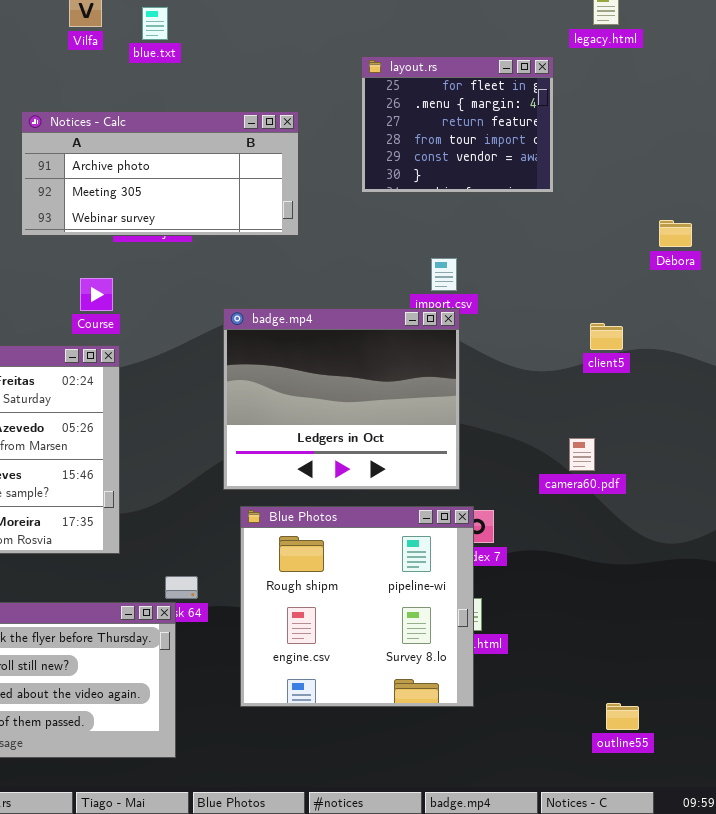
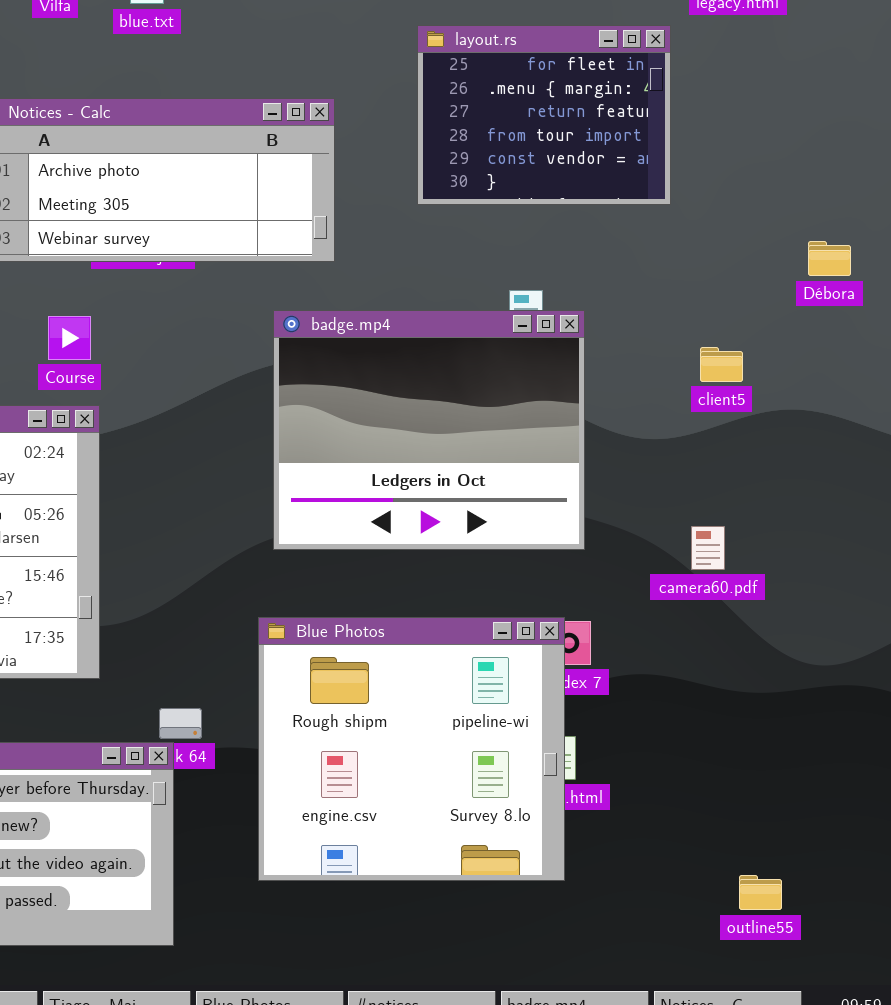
badge.mp4: [223,308,460,490] -> [273,310,585,550], moved
client5: [590,323,623,350] -> [700,347,743,382], moved

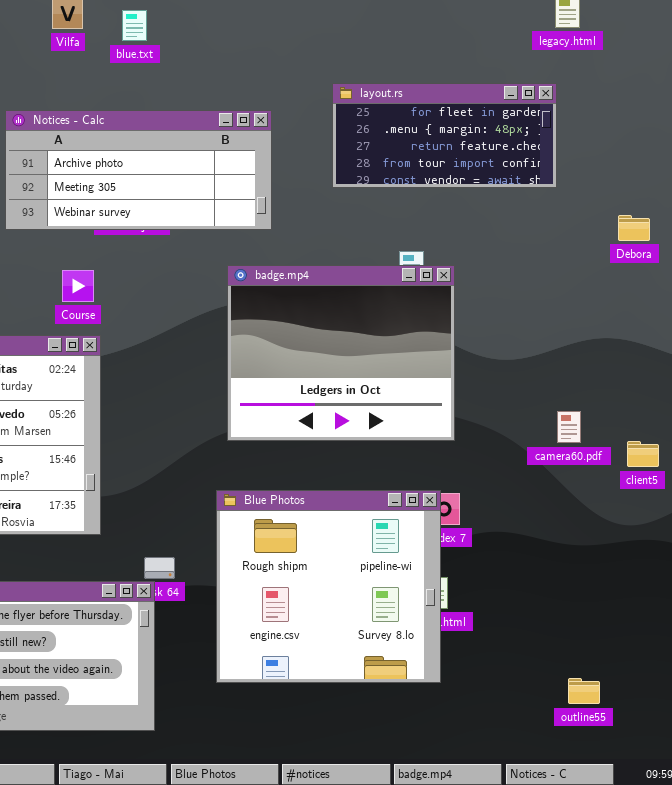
layout.rs: [417,25,671,205] -> [332,83,557,188], resized
client5: [700,347,743,382] -> [627,441,659,467], moved
camera60.pdf: [691,526,725,570] -> [557,411,581,443], moved

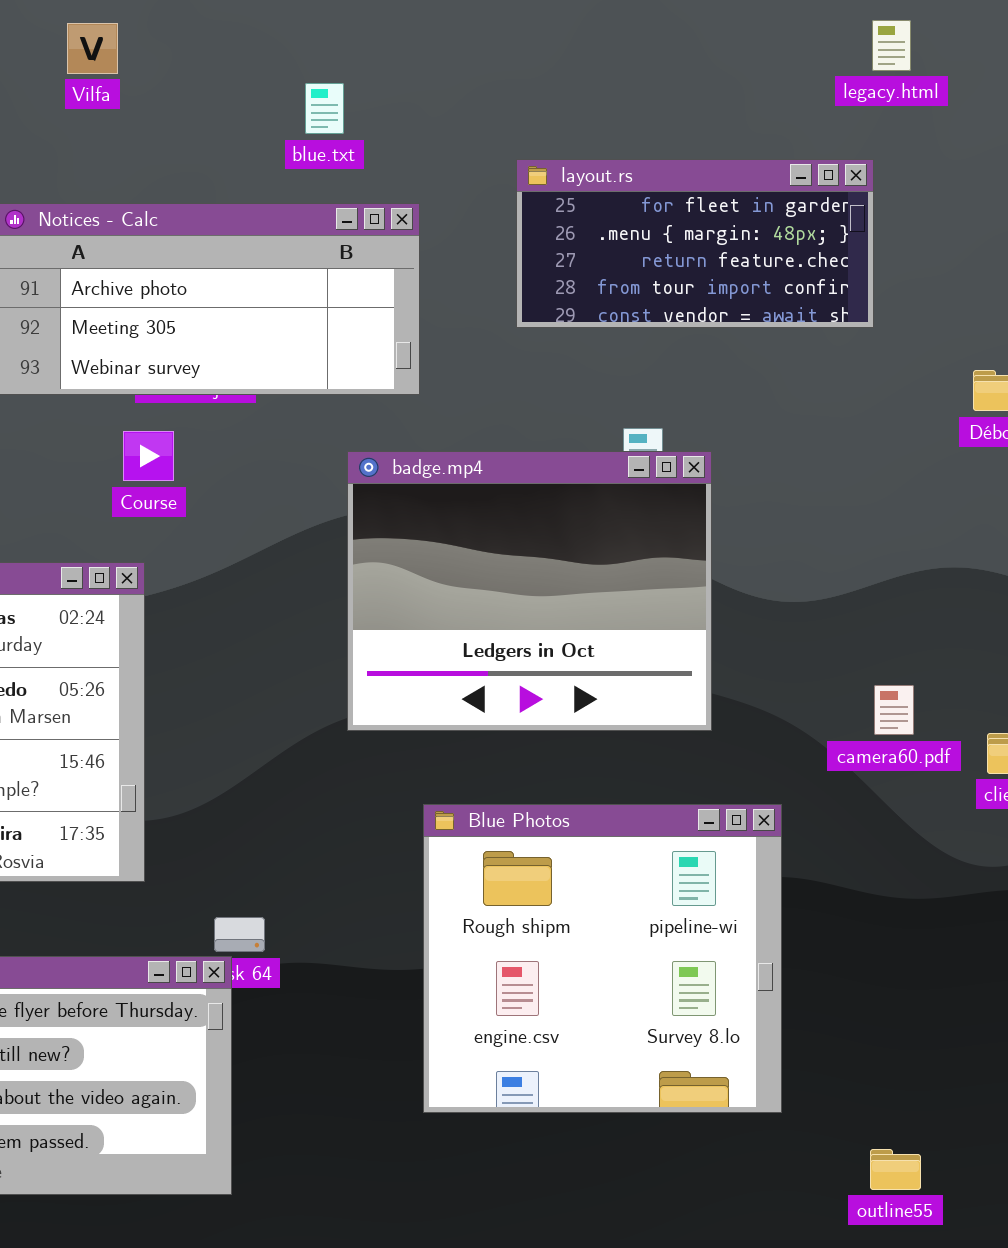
blue.txt: [122,10,147,41] -> [305,83,344,134], moved
Course: [62,270,94,302] -> [123,431,174,481], moved
Blue Photos: [216,490,441,683] -> [423,804,782,1113], moved
outline55: [568,678,600,704] -> [870,1149,921,1190], moved

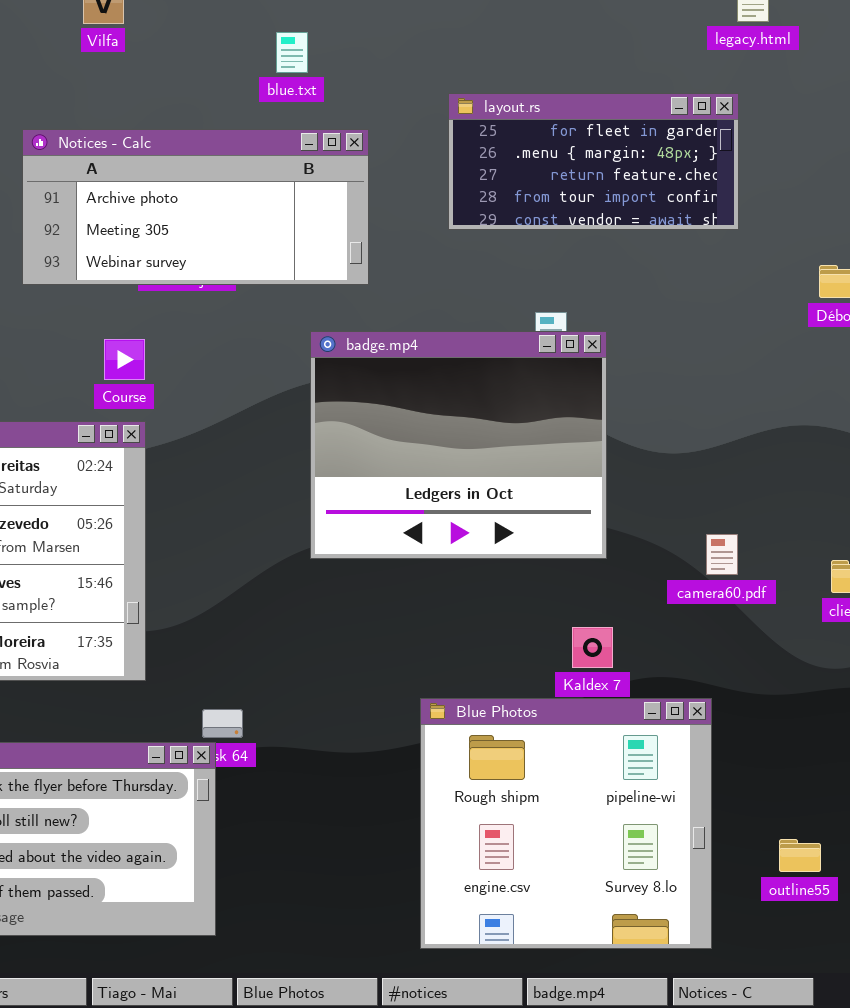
Course: [123,431,174,481] -> [104,339,145,380], moved
camera60.pdf: [874,685,914,735] -> [706,534,738,575], moved
Blue Photos: [423,804,782,1113] -> [420,698,712,949], moved
outline55: [870,1149,921,1190] -> [779,839,821,872], moved

